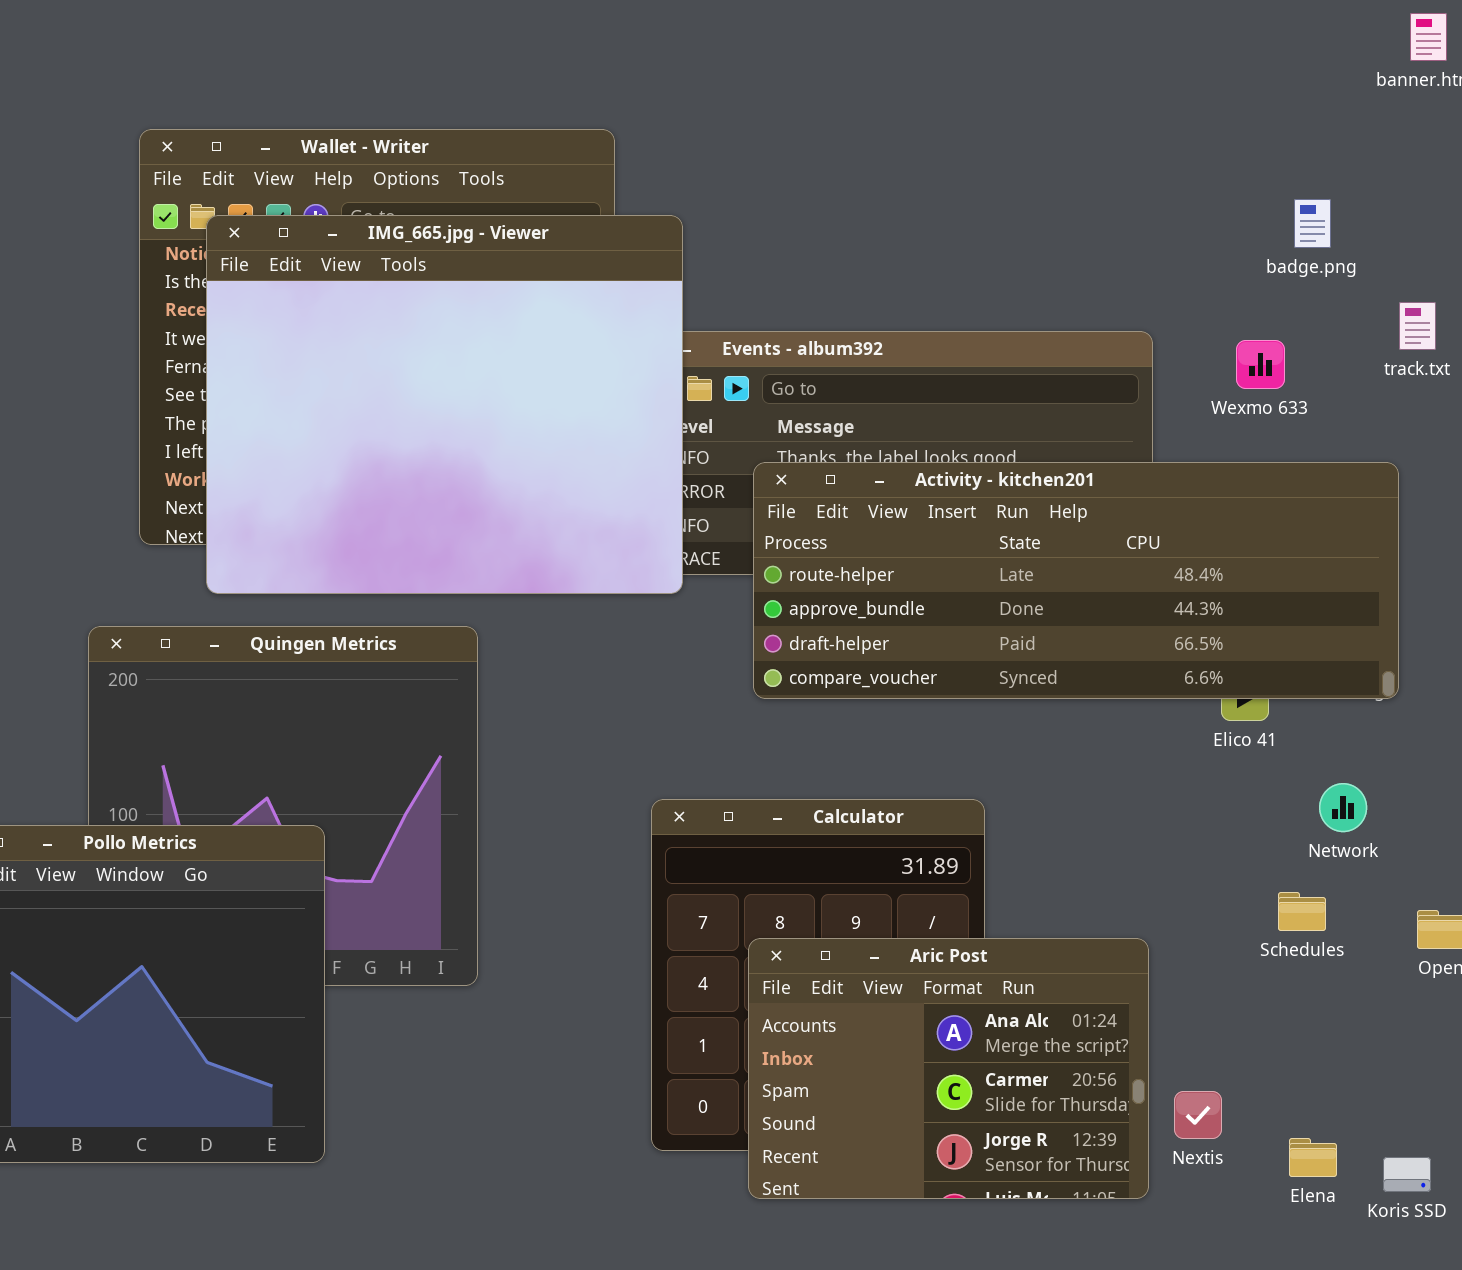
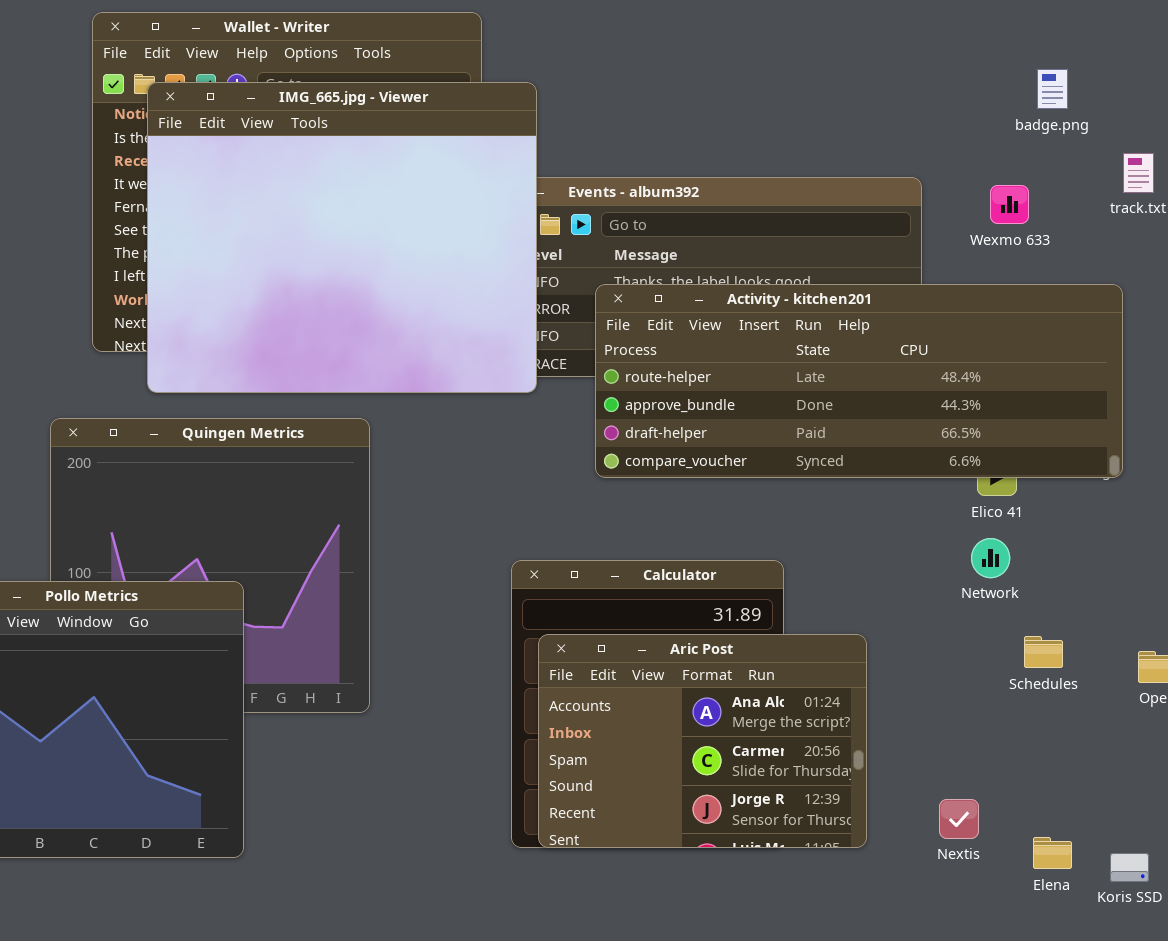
Network: [1319,783,1367,832] -> [971,538,1010,578], moved
Aric Post: [748,938,1149,1199] -> [538,634,867,848], moved

